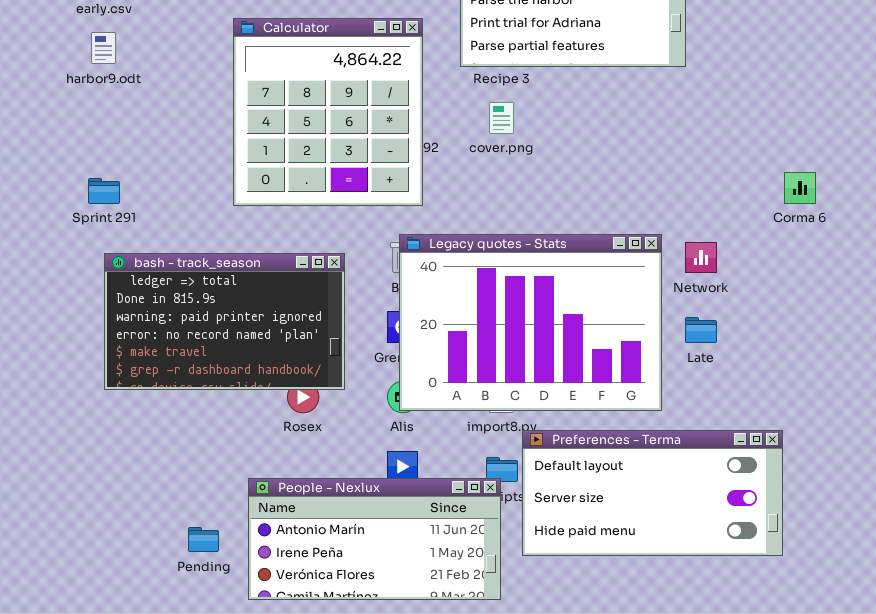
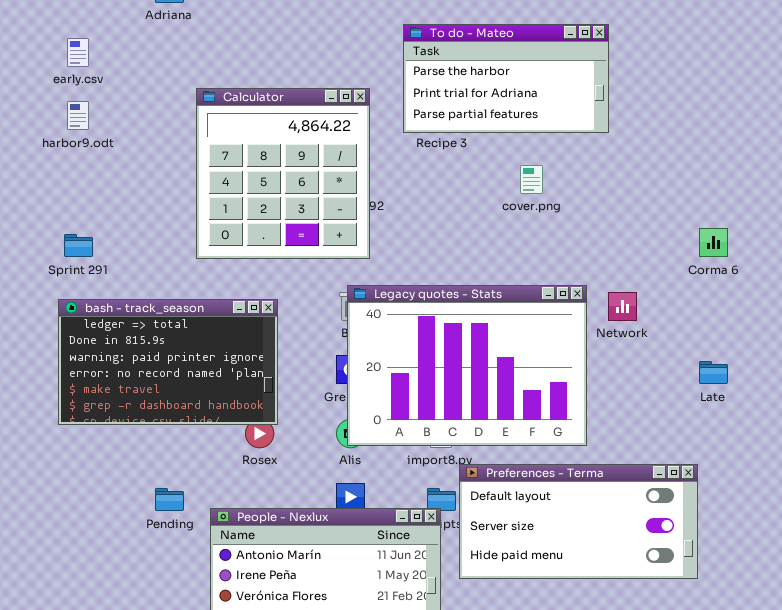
cover.png: [489,102,514,134] -> [520,165,543,194], moved
bash - track_season: [104,253,345,390] -> [58,299,278,425], moved
Late: [685,317,717,343] -> [699,361,728,384], moved
Pending: [188,527,219,552] -> [155,488,184,511], moved

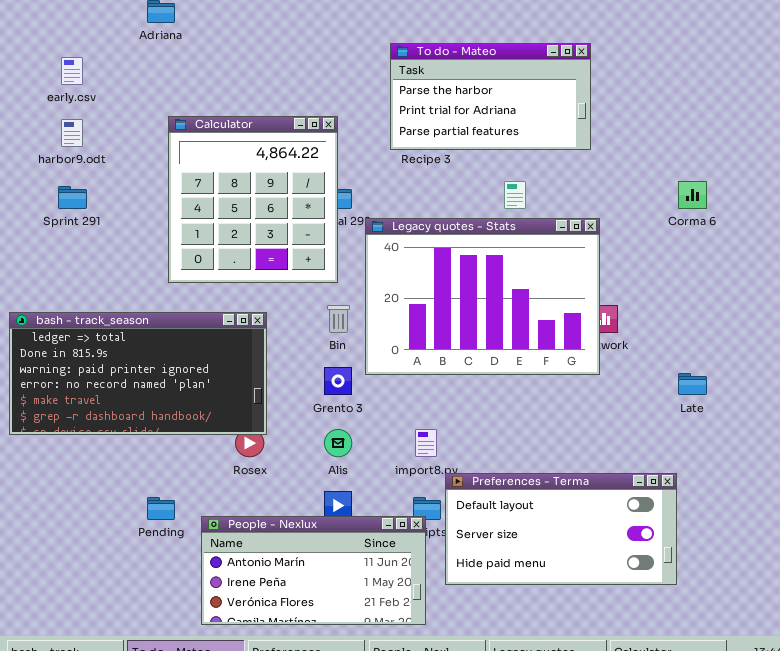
Calculator: [196,88,370,259] -> [168,116,338,283], moved
Corma 6: [699,228,728,257] -> [678,181,707,209], moved
Sprint 291: [64,234,93,257] -> [58,186,87,209], moved
Legacy quotes - Stats: [347,285,587,446] -> [365,218,600,375], moved
bash - track_season: [58,299,278,425] -> [9,312,267,435], resized

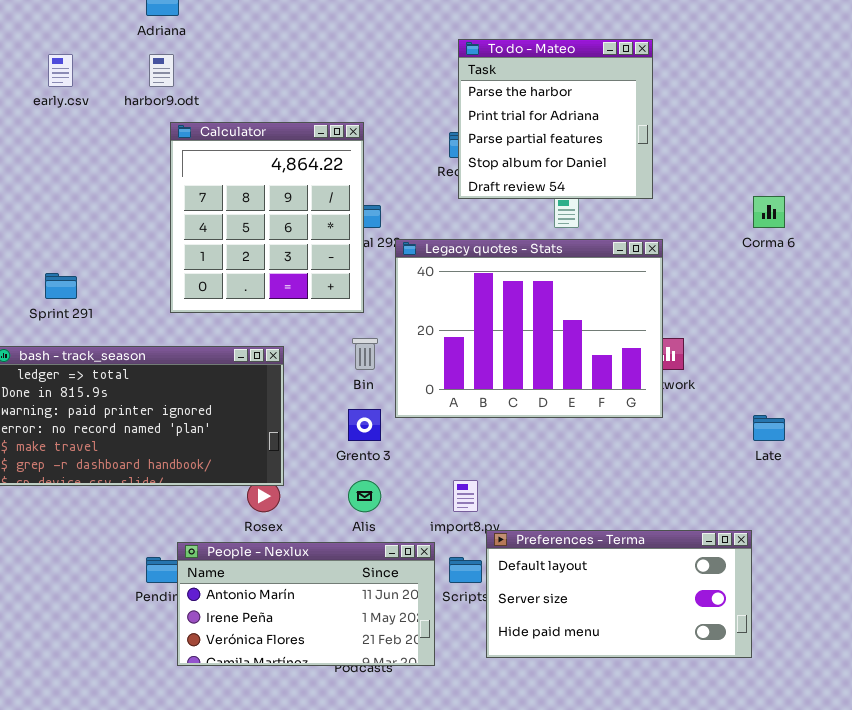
To do - Mateo: [390,43,591,150] -> [458,39,653,199], resized
harbor9.odt: [61,119,83,147] -> [149,54,174,87], moved
Sprint 291: [58,186,87,209] -> [45,273,77,299], moved
People - Nexlux: [201,516,426,625] -> [177,542,435,666], moved

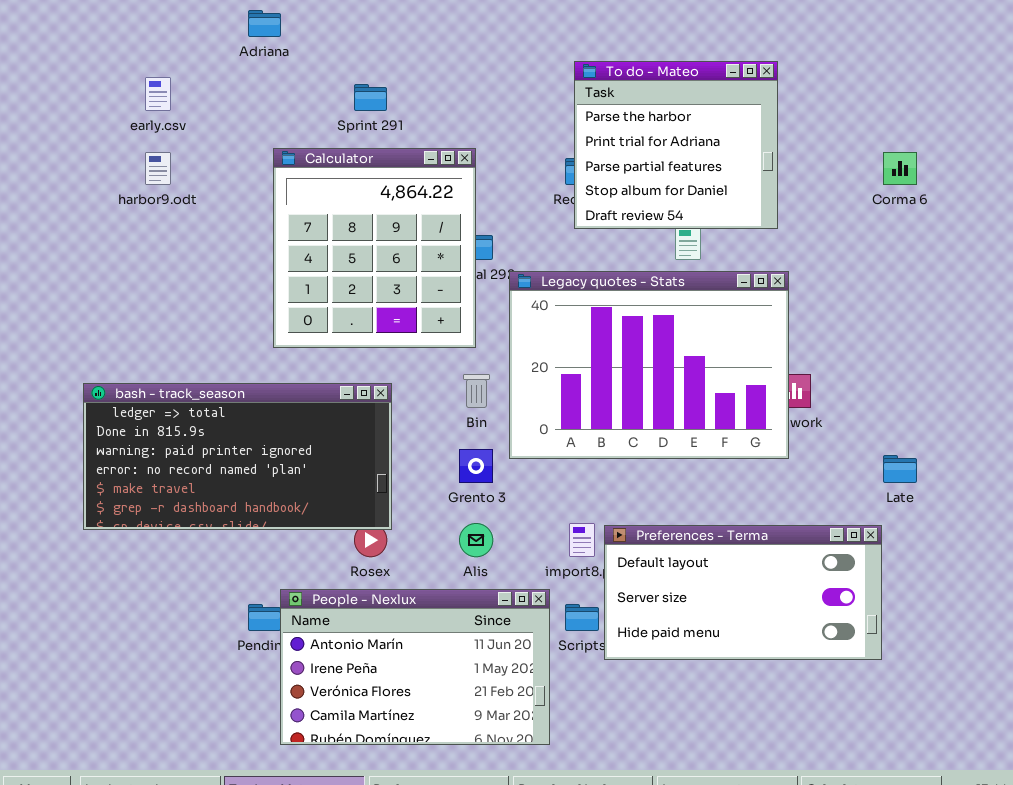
harbor9.odt: [149,54,174,87] -> [145,152,171,185], moved
Corma 6: [753,196,785,228] -> [883,152,917,185], moved
Sprint 291: [45,273,77,299] -> [354,84,387,111], moved
Preferences - Terma: [486,530,752,658] -> [604,525,882,660], moved
People - Nexlux: [177,542,435,666] -> [280,589,550,745], resized

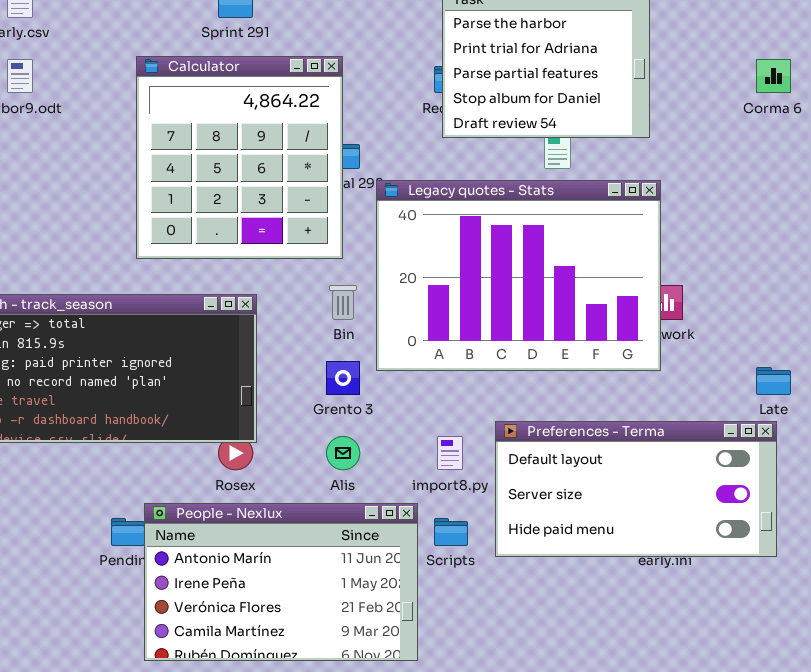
Preferences - Terma: [604,525,882,660] -> [495,421,777,557], moved

